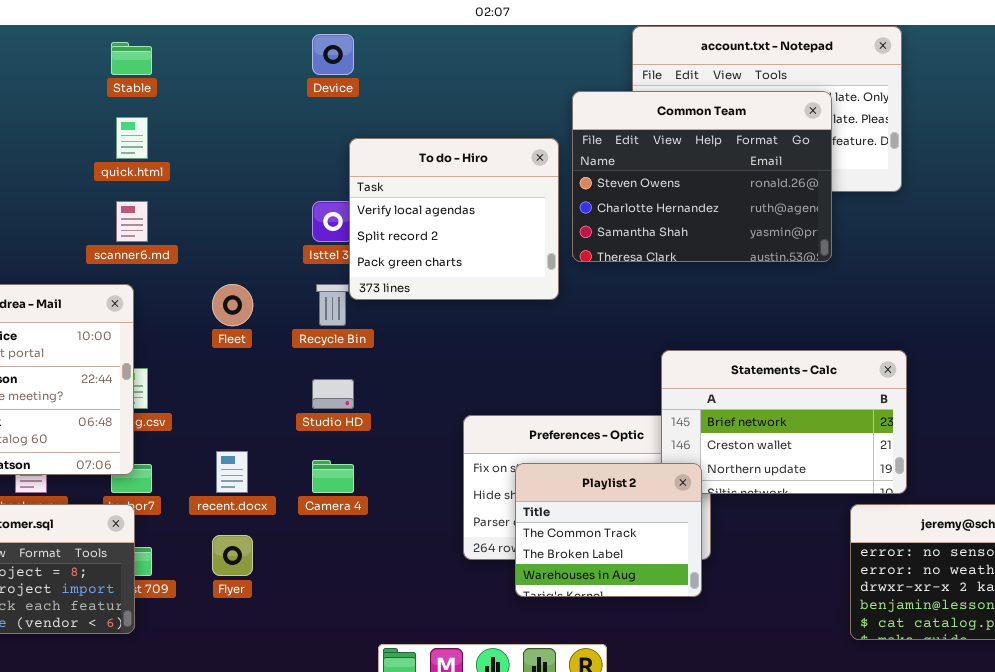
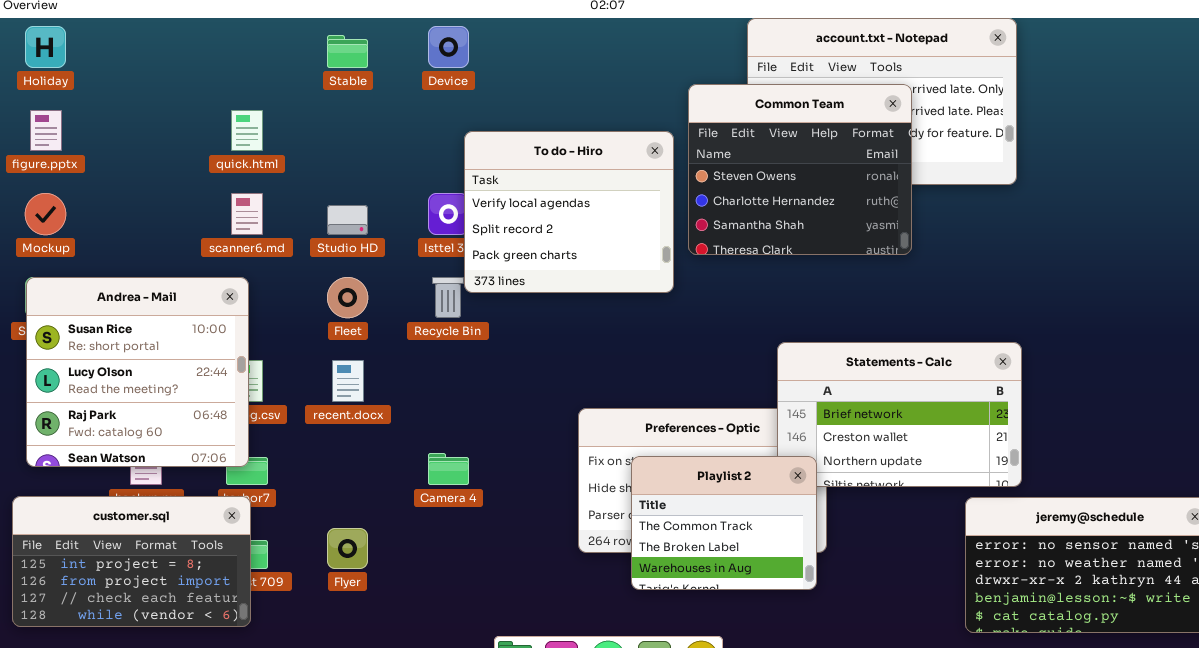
Stable: [111,42,152,75] -> [327,35,368,68], moved
Common Team: [572,91,832,262] -> [688,84,912,255], resized
Studio HD: [312,379,354,409] -> [327,205,368,235], moved
recent.docx: [216,451,248,493] -> [332,360,364,402], moved

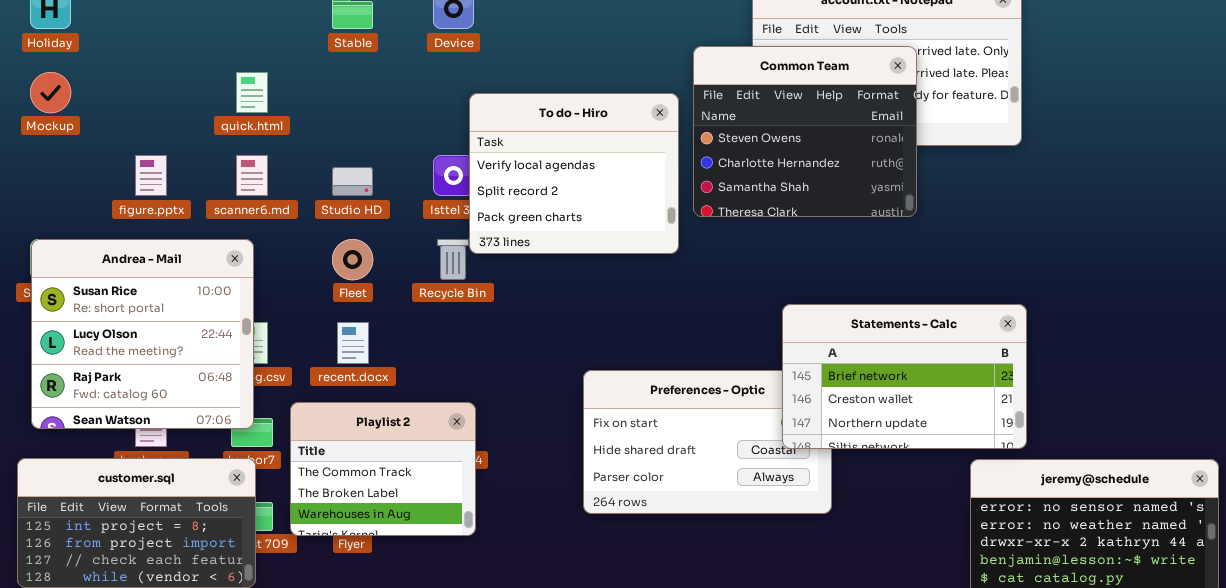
figure.pptx: [30,110,62,151] -> [135,155,167,196], moved
Mockup: [25,193,66,235] -> [30,72,71,113], moved
Playlist 2: [631,456,817,590] -> [290,402,476,536], moved

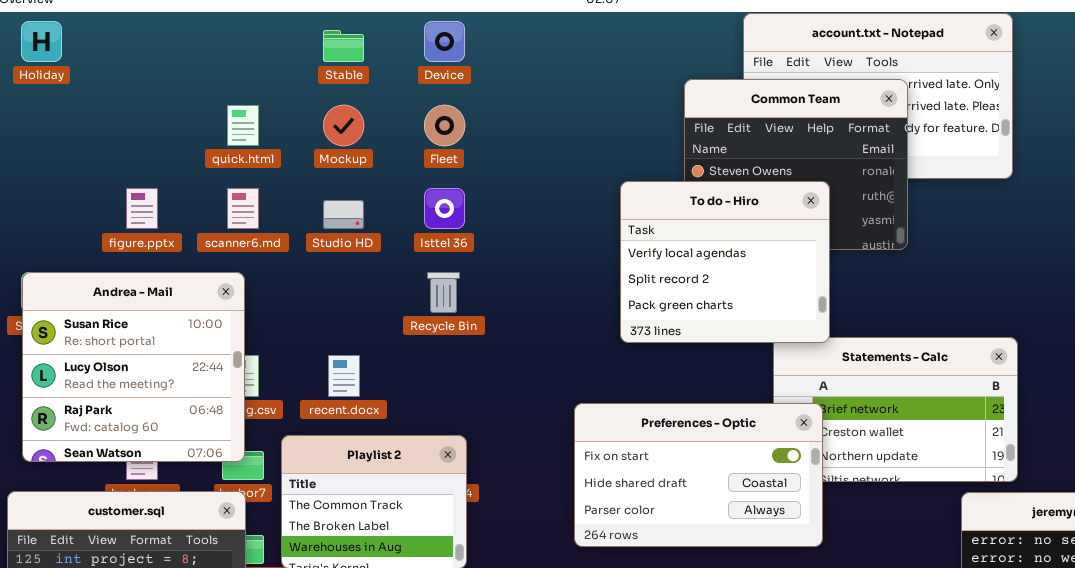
Mockup: [30,72,71,113] -> [323,105,364,146], moved
To do - Hiro: [469,93,679,254] -> [620,181,830,343], moved
Fleet: [332,239,373,280] -> [424,105,465,146], moved
Preferences - Optic: [583,370,832,514] -> [574,403,823,547], raised

